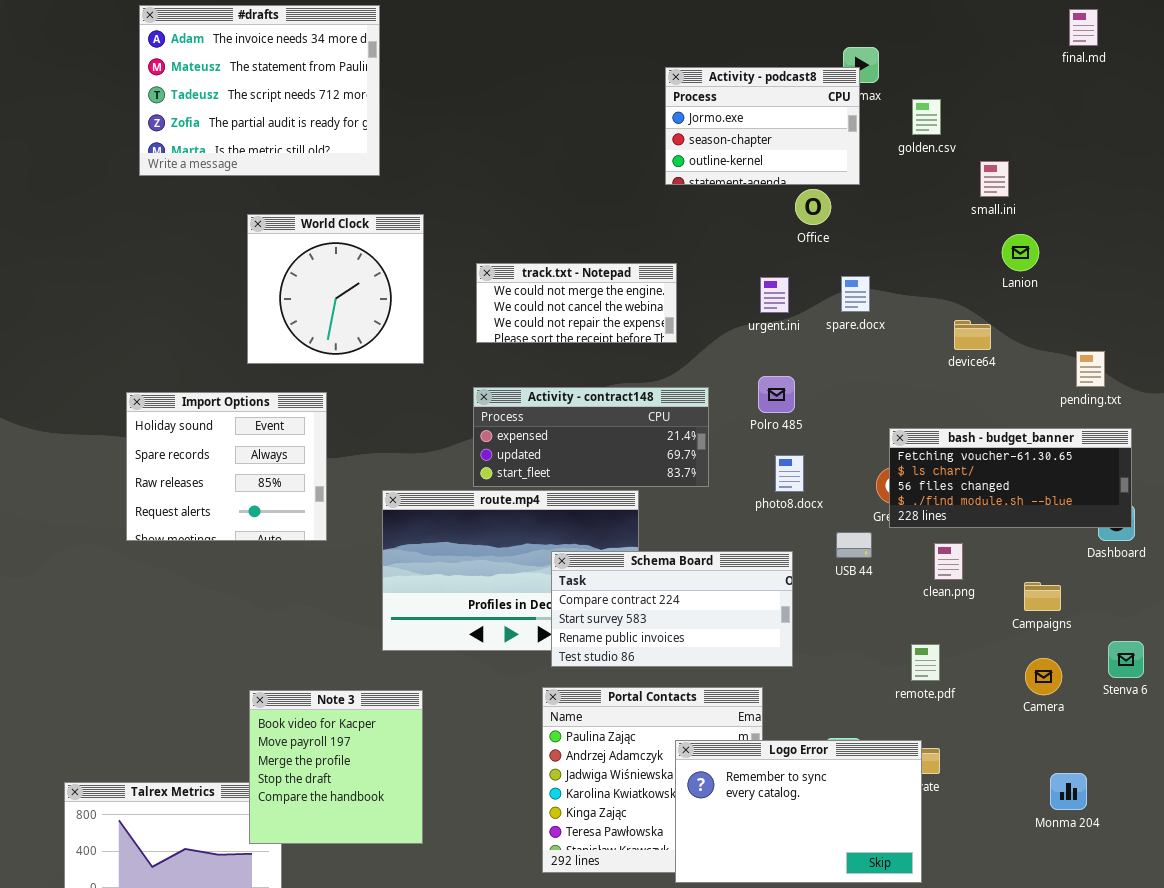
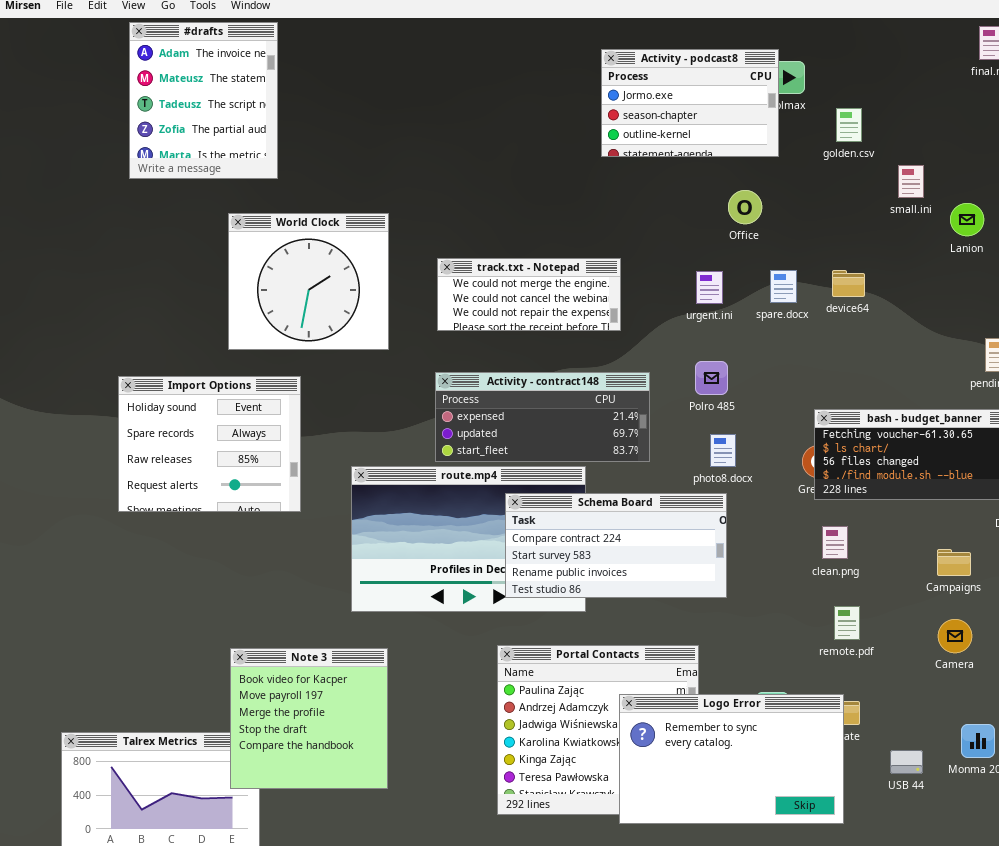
#drafts: [139,5,380,176] -> [129,22,278,179], resized
Activity - podcast8: [665,67,860,185] -> [601,49,779,157], moved
Lanion: [1002,234,1039,271] -> [950,203,984,236], moved
device64: [954,320,991,350] -> [832,270,865,297], moved
USB 44: [836,532,872,558] -> [890,750,923,774], moved
clean.png: [934,543,963,580] -> [822,526,848,559], moved
Schema Board: [551,551,793,667] -> [505,493,727,598], moved

